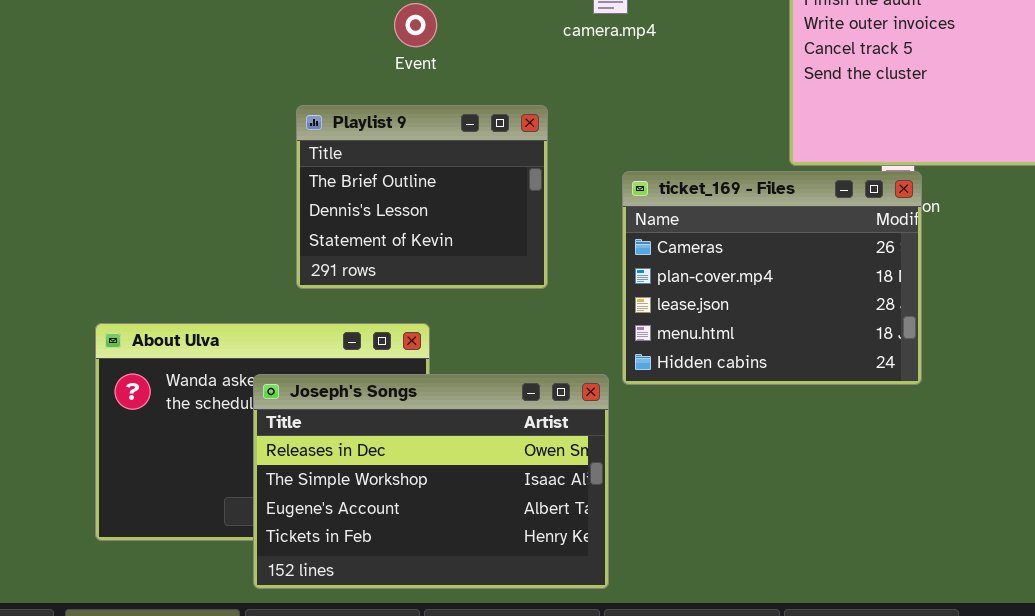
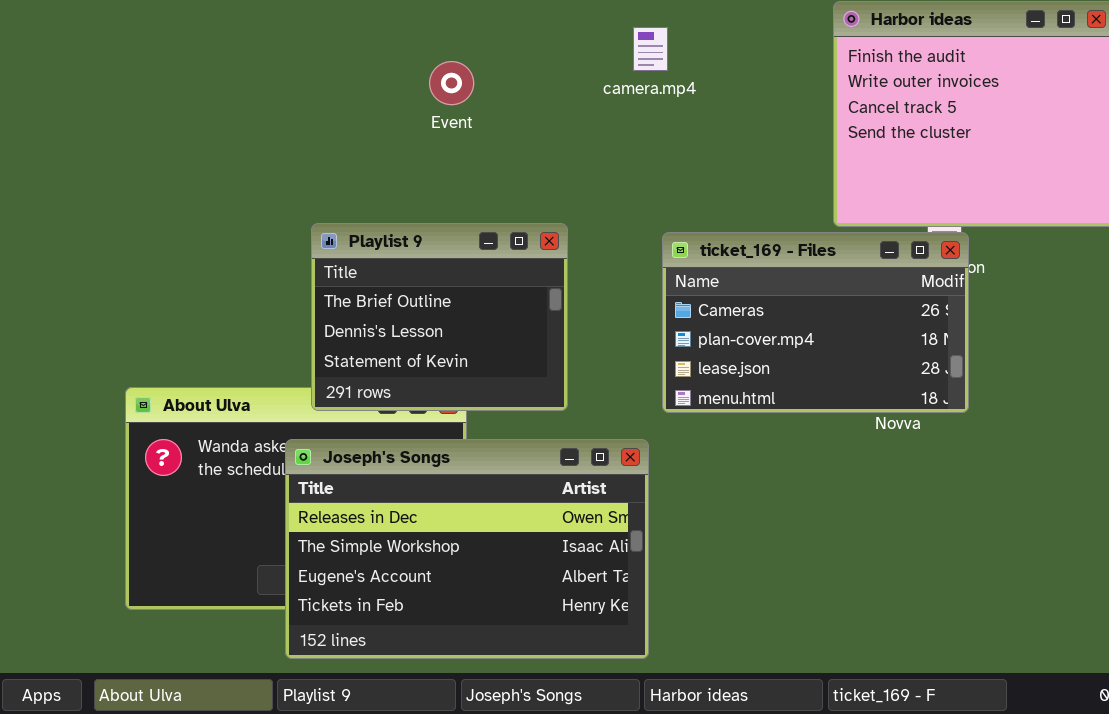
Playlist 9: [296,105,548,289] -> [311,223,568,411], moved
ticket_169 - Files: [622,171,922,385] -> [662,232,969,413], resized

